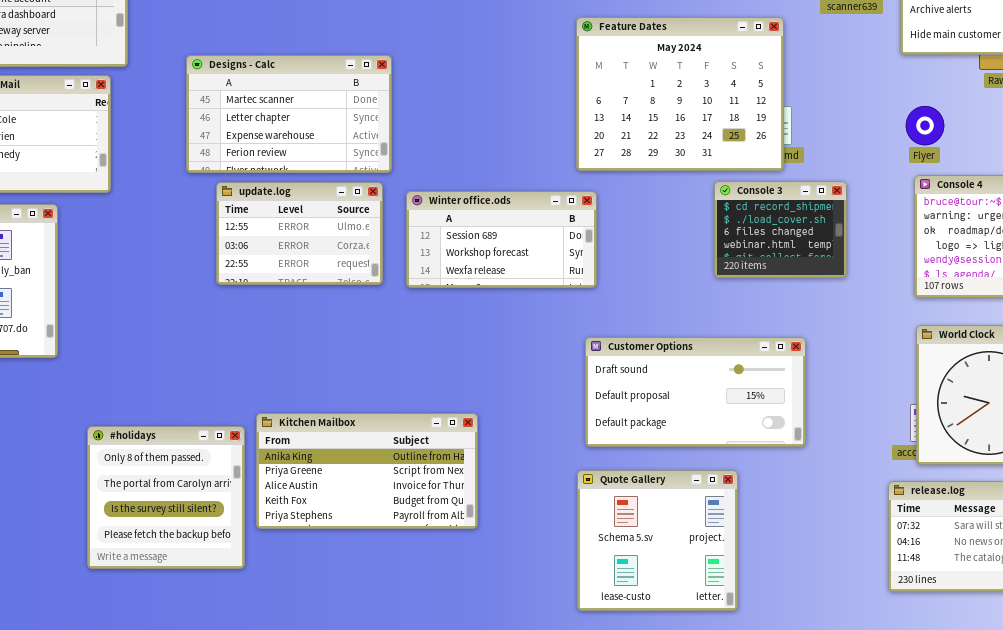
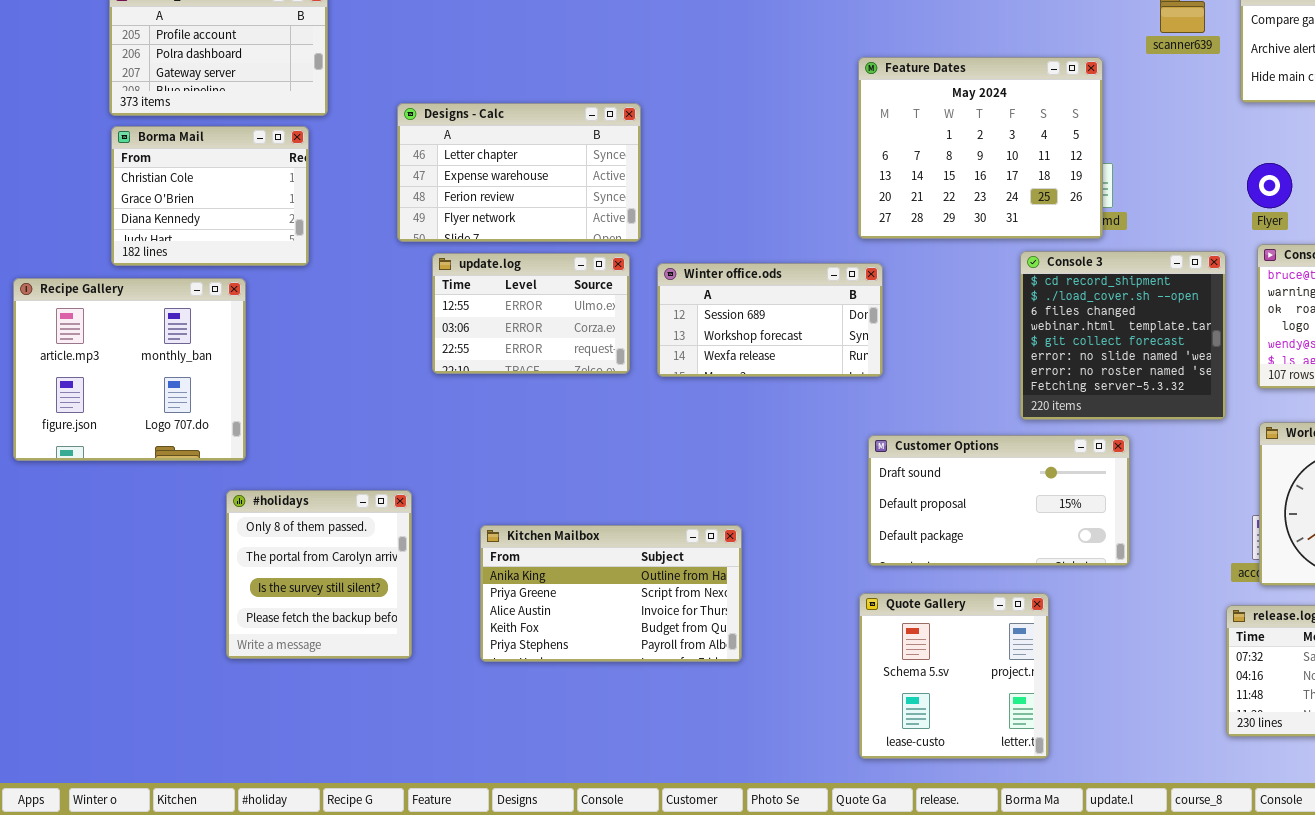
Designs - Calc: [186,55,392,173] -> [397,103,641,242], scrolled down 1 row
Console 3: [714,181,847,278] -> [1020,251,1226,420], resized
#holidays: [87,426,245,569] -> [226,490,412,659], moved

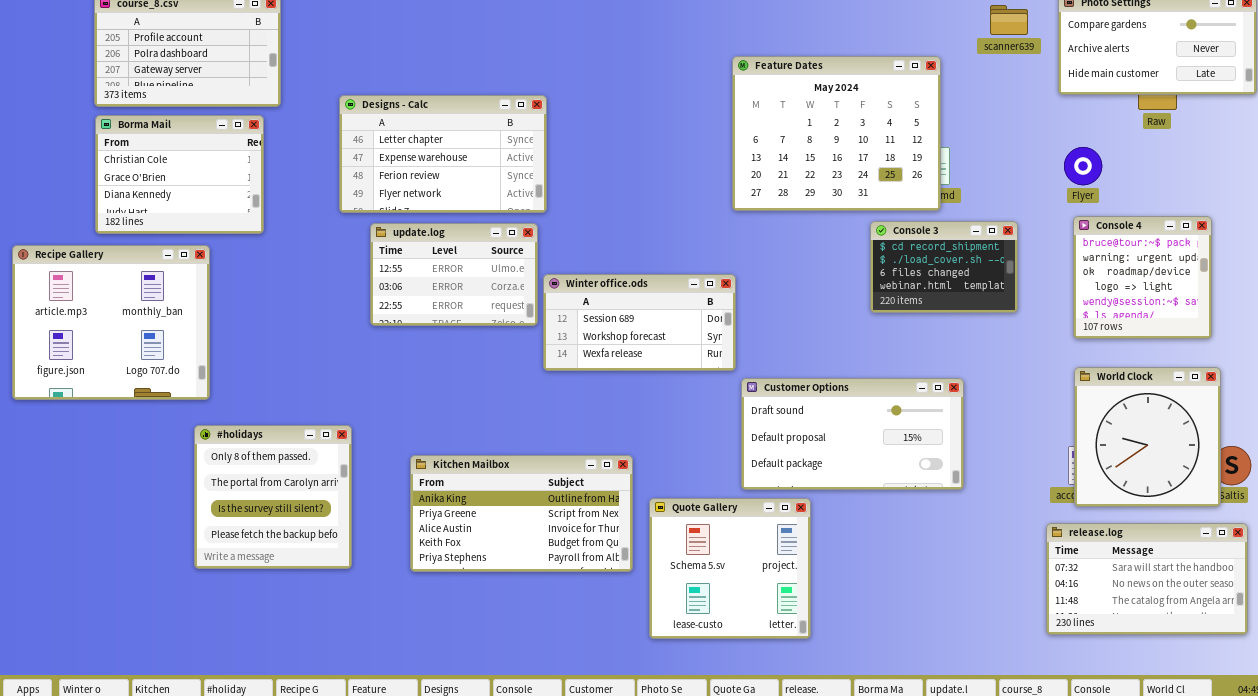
Console 3: [1020,251,1226,420] -> [870,221,1018,313], resized
Winter office.ods: [657,263,883,377] -> [543,274,736,371], moved
Quote Gallery: [859,593,1049,759] -> [649,498,811,639], moved

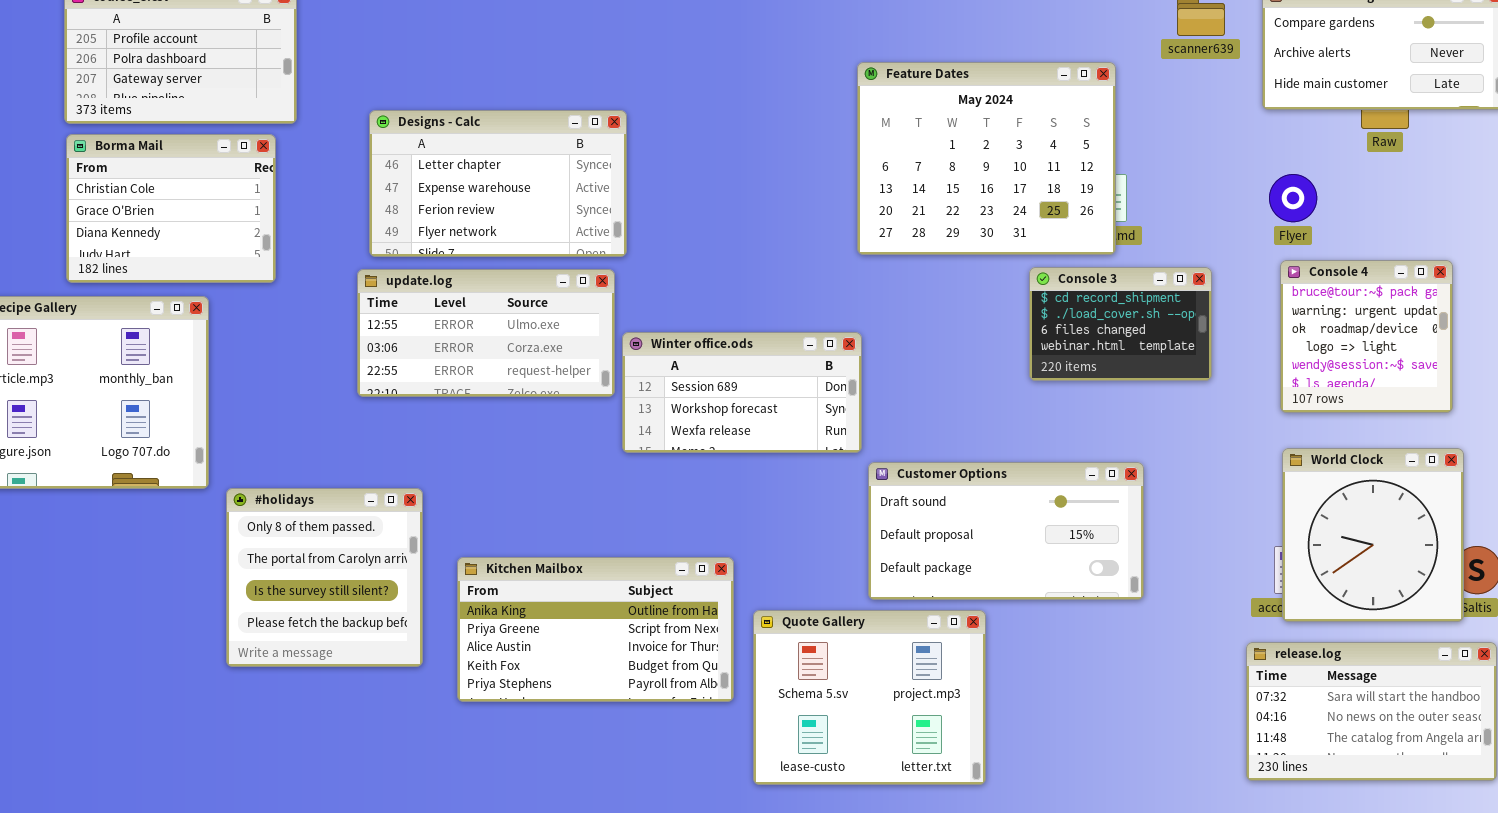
update.log: [370,223,538,326] -> [357,269,615,397], resized
#holidays: [194,425,352,569] -> [226,488,423,667], moved
Quote Gallery: [649,498,811,639] -> [753,610,986,785], resized

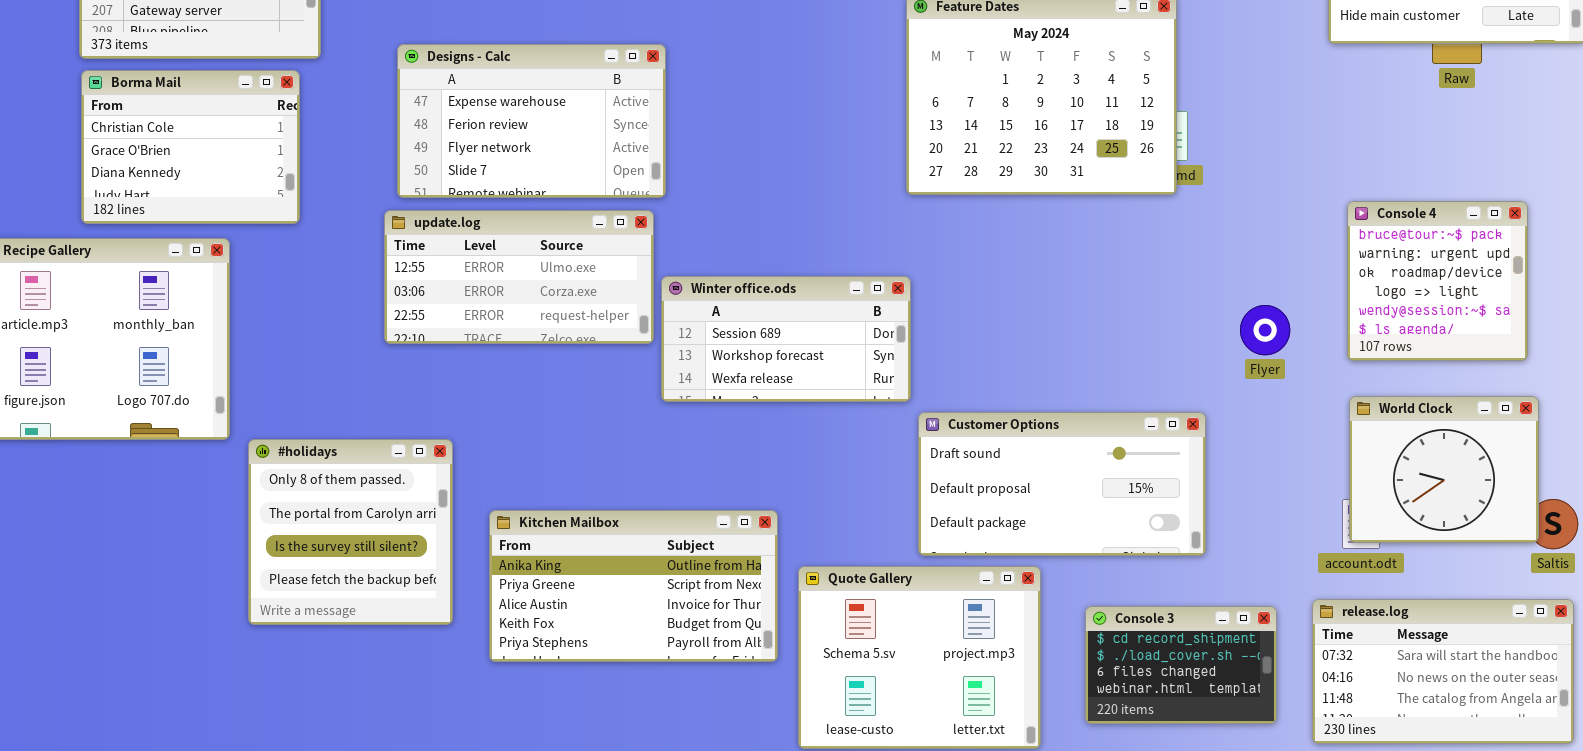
Designs - Calc: [369,110,627,257] -> [397,44,666,198], scrolled down 1 row
Flyer: [1269,174,1317,222] -> [1240,305,1290,355], moved
Console 3: [1029,267,1212,381] -> [1085,606,1277,724], moved
World Clock: [1282,448,1464,622] -> [1349,396,1539,543], resized

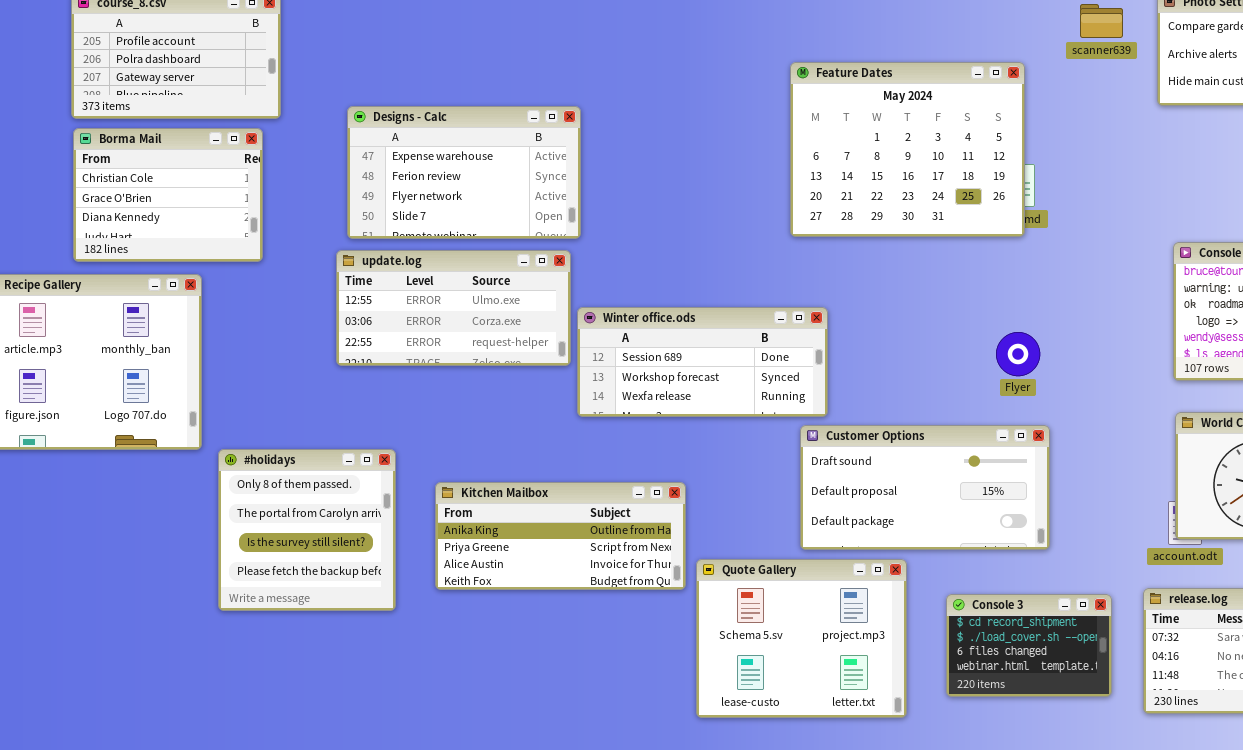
Winter office.ods: [661,276,911,402] -> [577,307,828,417], resized
Flyer: [1240,305,1290,355] -> [996,332,1040,376], moved
Kitchen Mailbox: [489,510,778,662] -> [435,482,686,590], moved, resized

